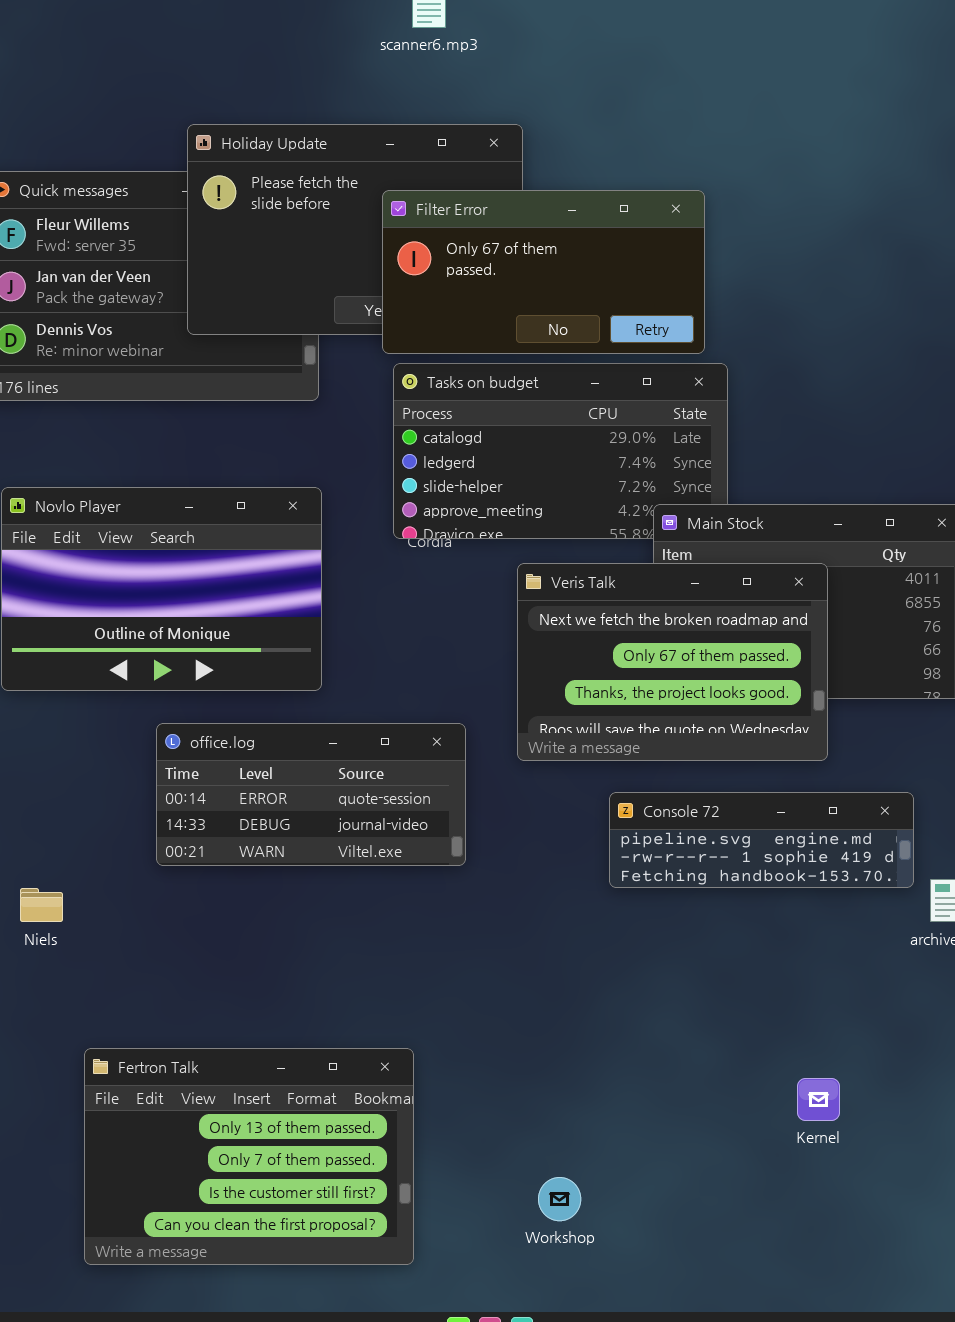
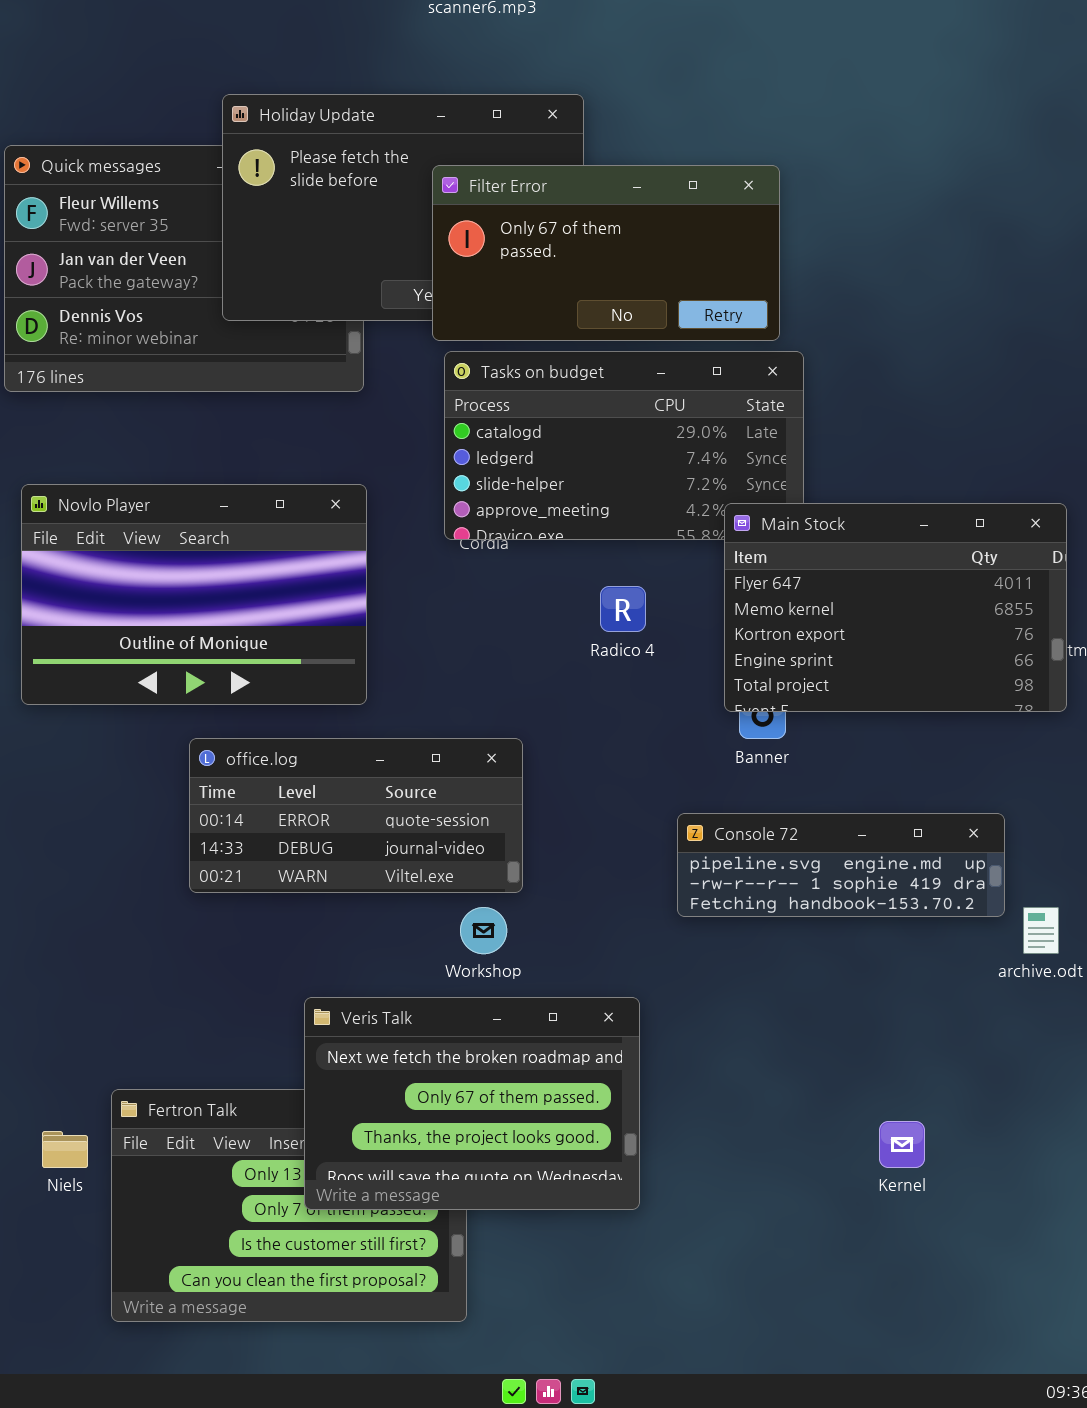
Veris Talk: [517,563,828,761] -> [304,997,640,1210], moved
Niels: [20,888,63,922] -> [42,1131,88,1168], moved
Workshop: [538,1177,581,1221] -> [460,907,507,954], moved

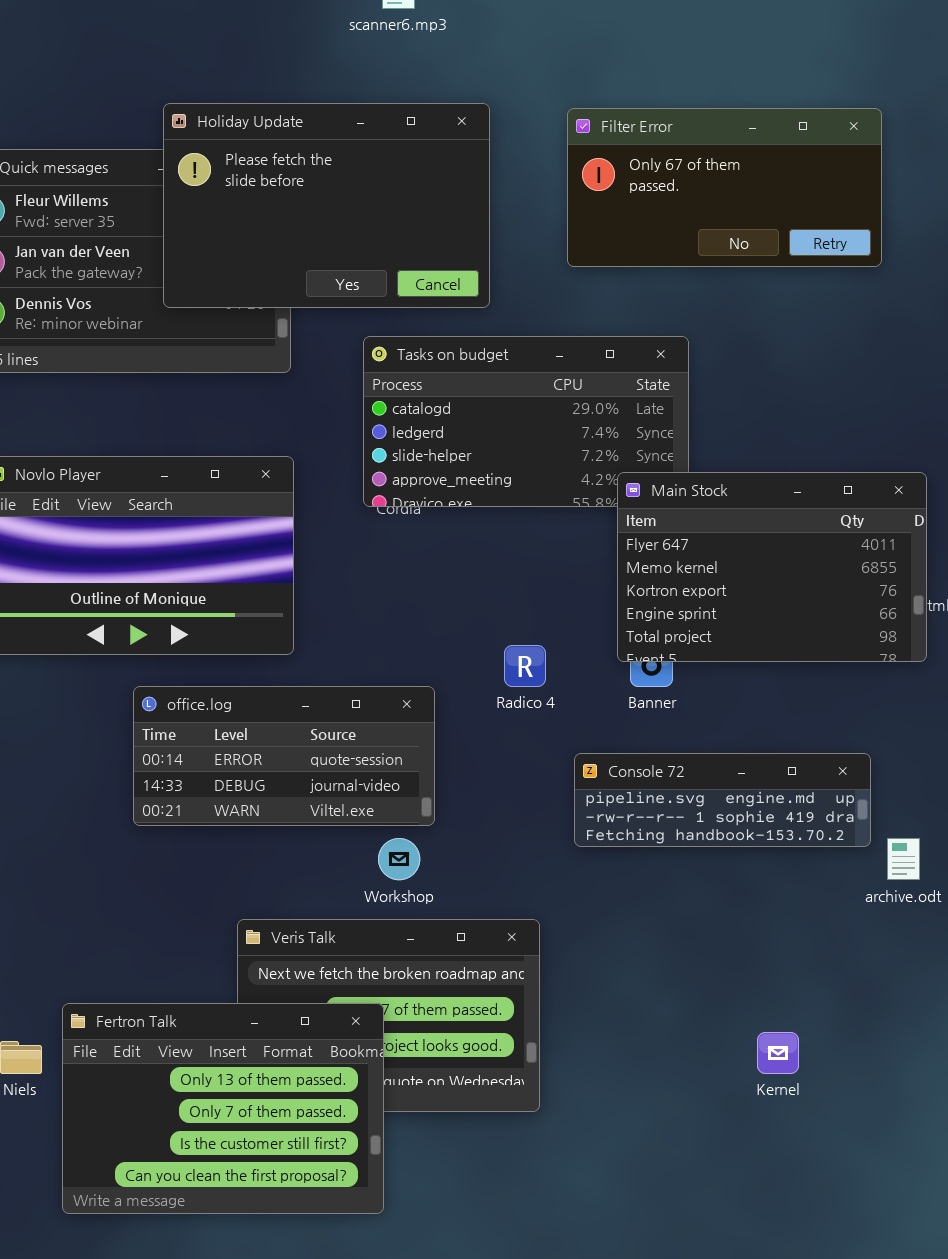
Filter Error: [432,165,780,341] -> [567,108,882,267], moved
Radico 4: [600,586,646,632] -> [504,645,546,687], moved
Fertron Talk: [111,1089,467,1322] -> [62,1003,384,1214], raised

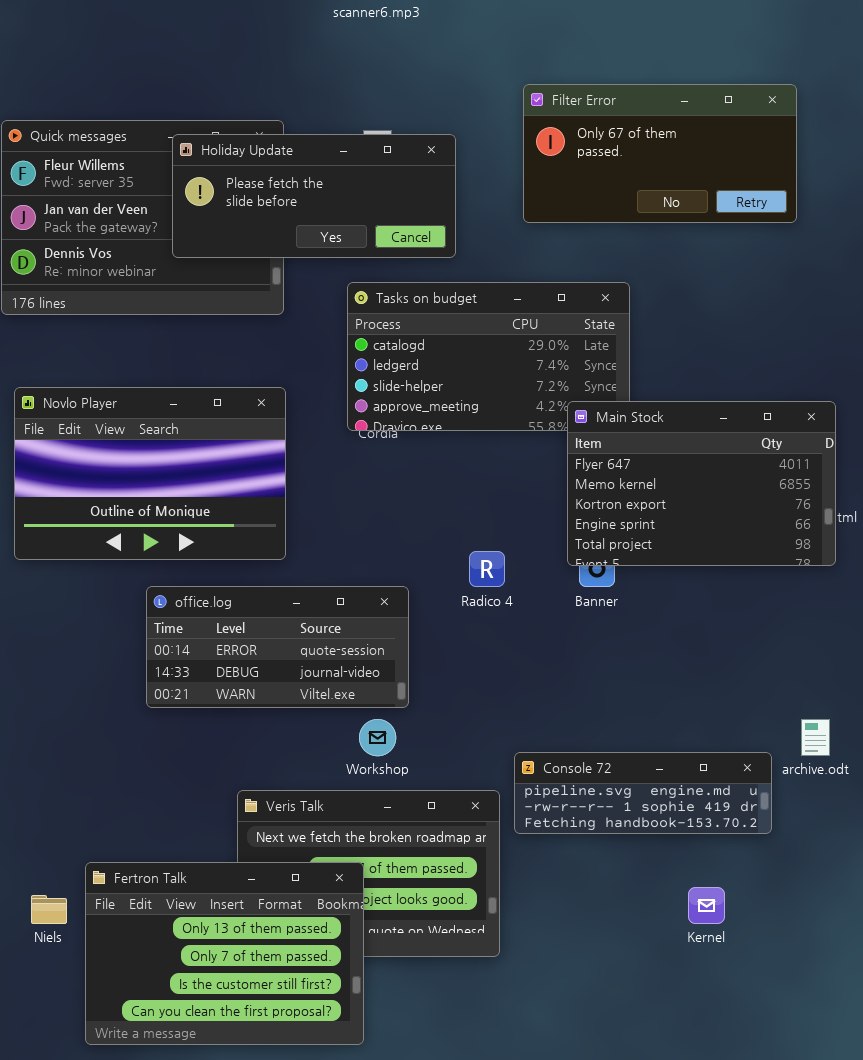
Holiday Update: [163,103,490,308] -> [172,134,456,258], resized
Console 72: [574,753,871,847] -> [514,752,772,834], moved

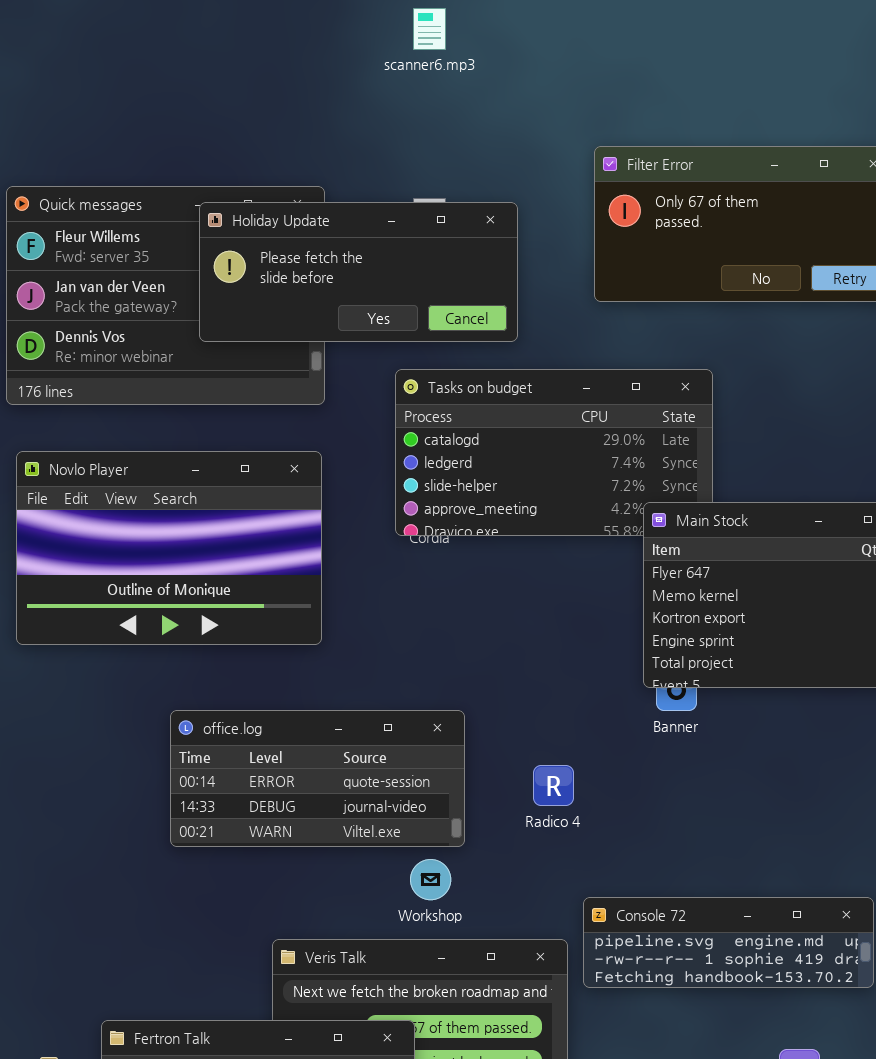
Novlo Player: [14,387,286,560] -> [16,451,322,645], moved
Radico 4: [469,551,505,587] -> [533,765,574,806], moved

